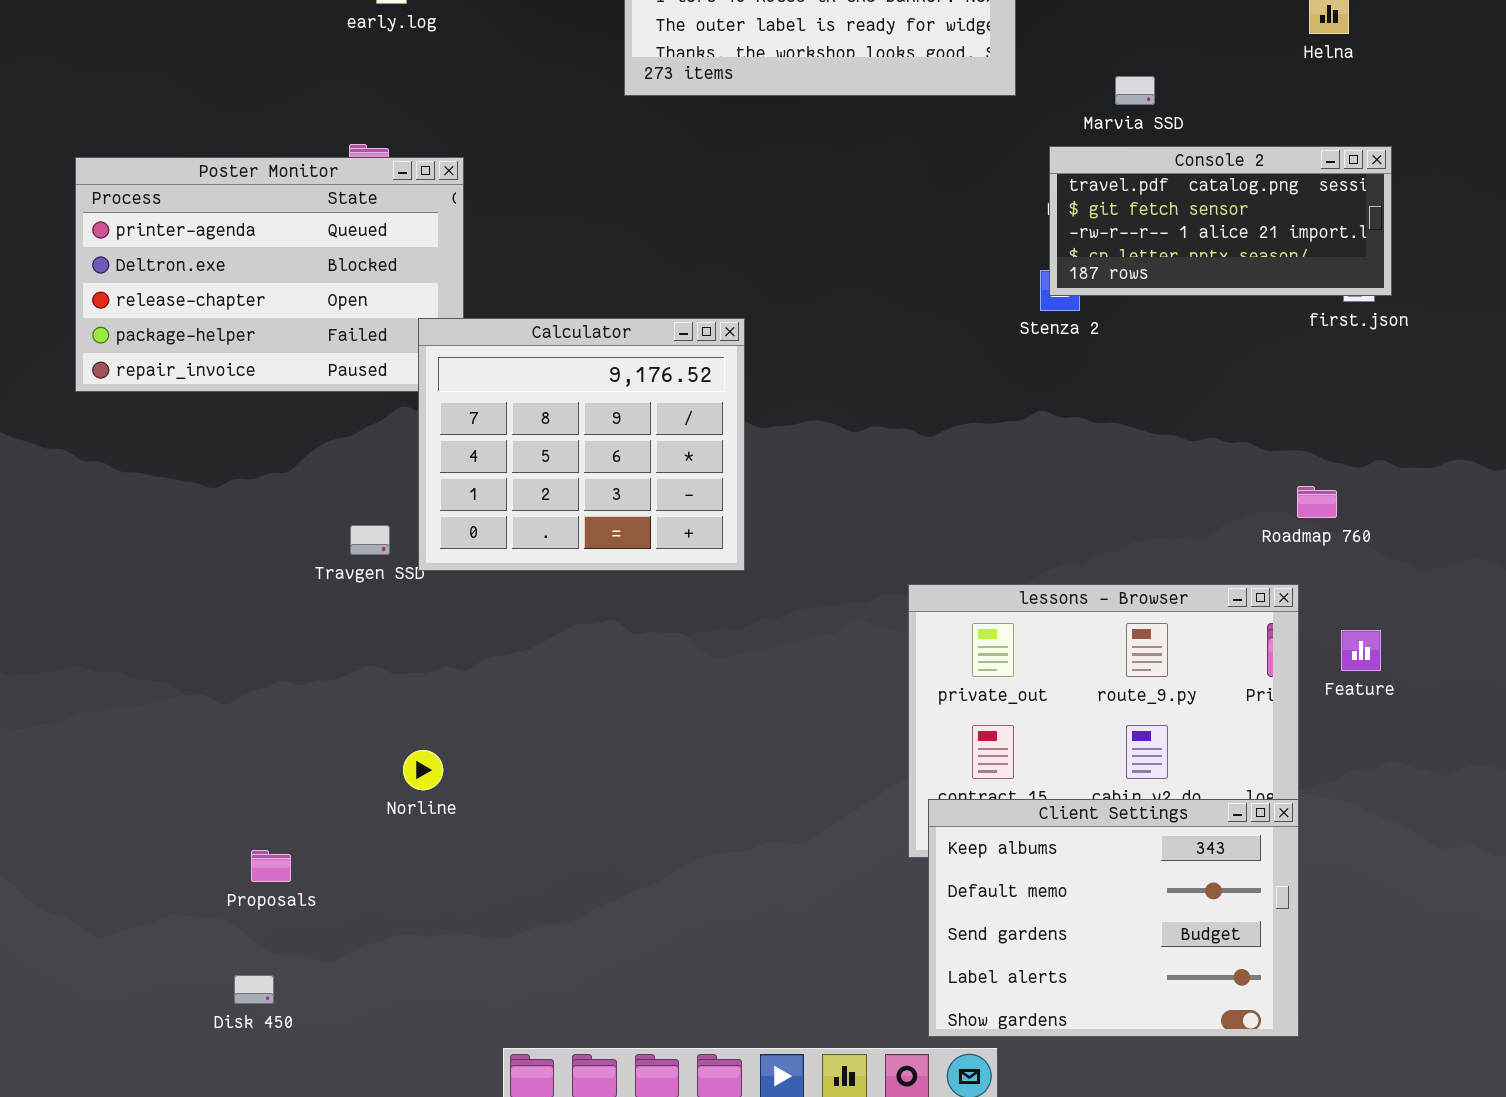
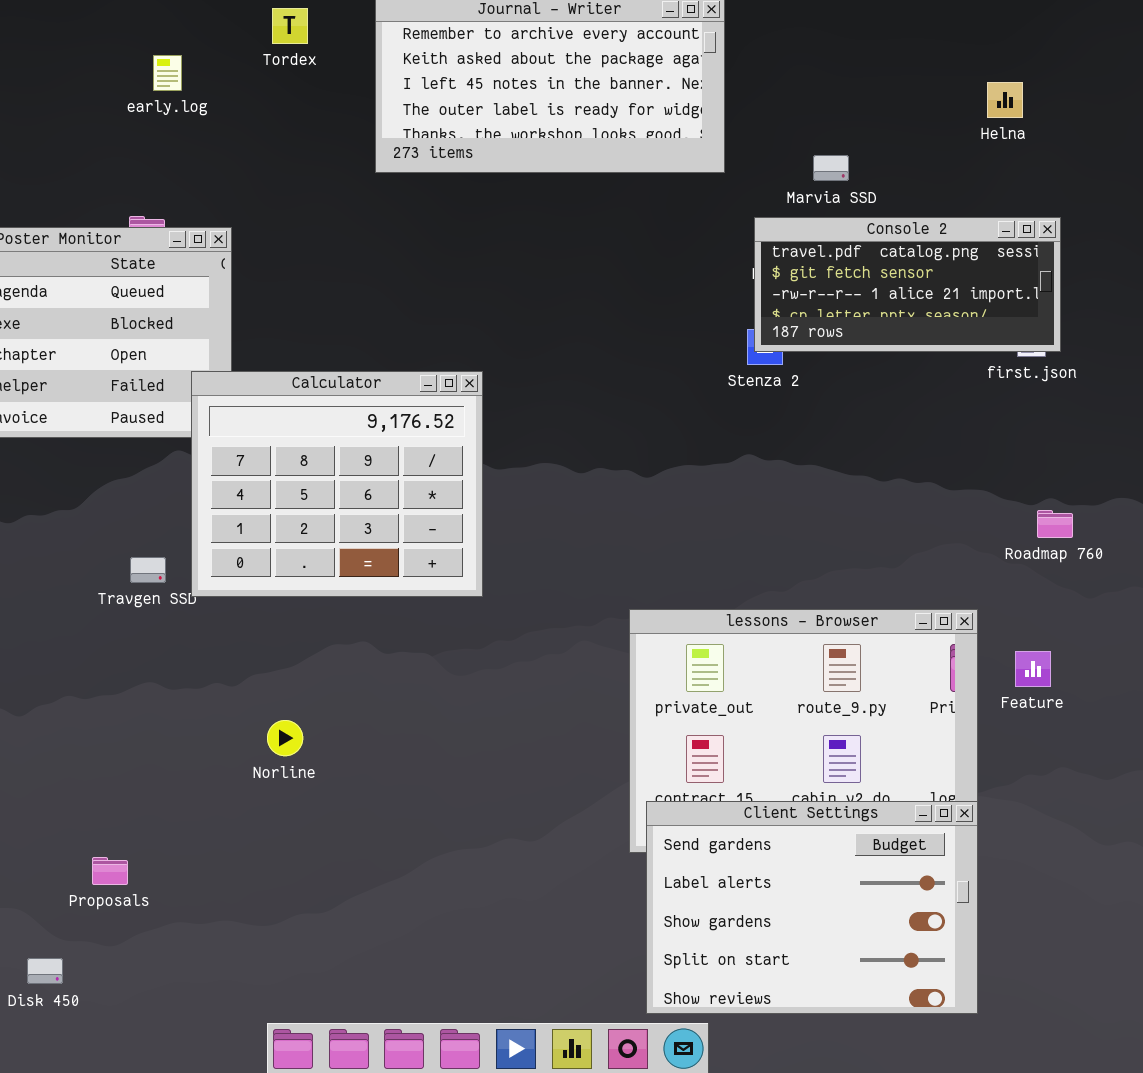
Roadmap 760: [1297,486,1337,518] -> [1037,510,1073,538], moved
Norline: [403,750,443,790] -> [267,720,303,756], moved
Client Settings: [928,799,1299,1037] -> [646,801,978,1014], scrolled down 2 rows
Proposals: [251,850,291,882] -> [92,857,128,885], moved

